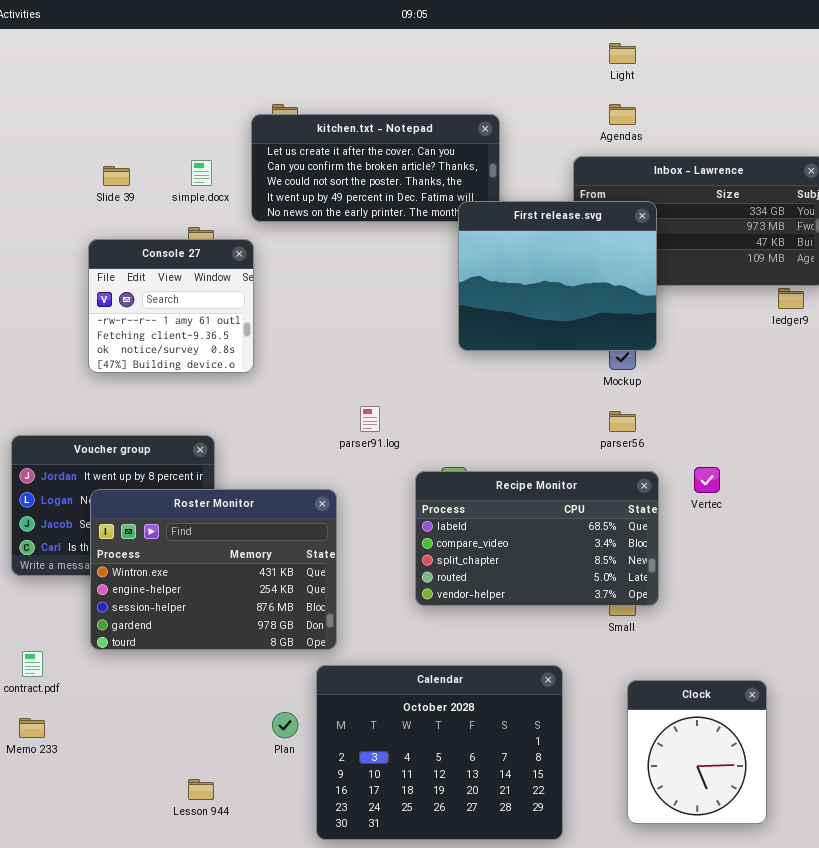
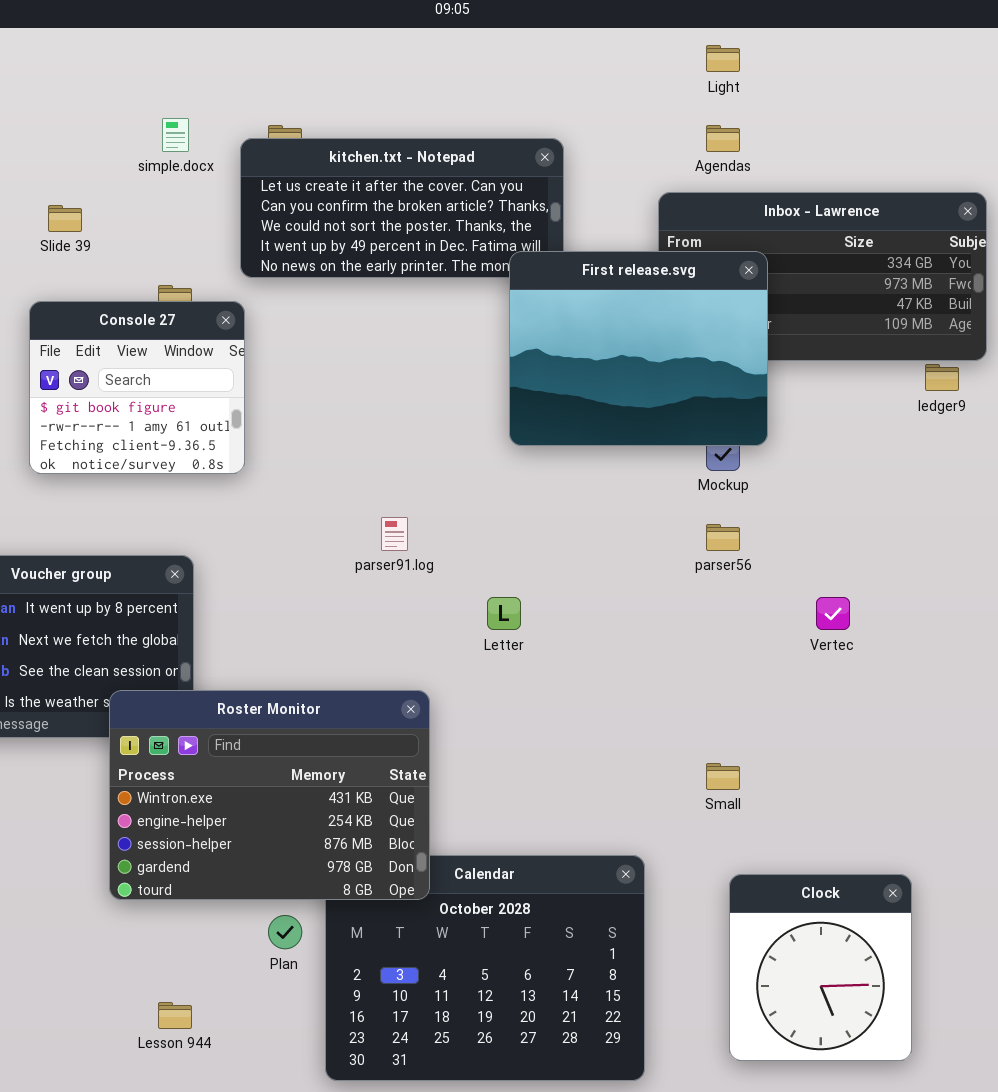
simple.docx: [191,160,212,186] -> [162,118,189,152], moved
Console 27: [88,239,254,373] -> [29,301,245,474], scrolled up 1 row
Recipe Monitor: [415,471,659,606] -> none, closed
Roster Monitor: [90,489,337,650] -> [109,690,430,900], moved

